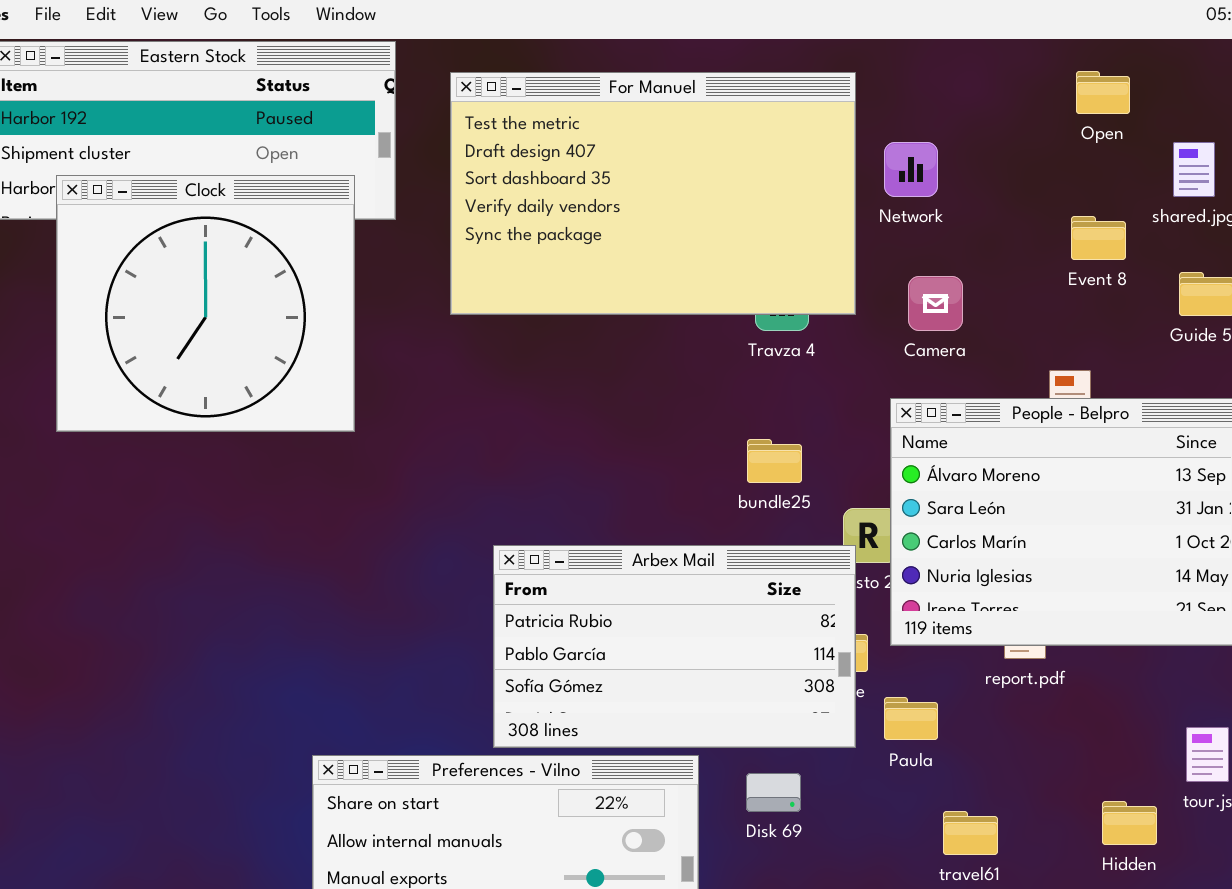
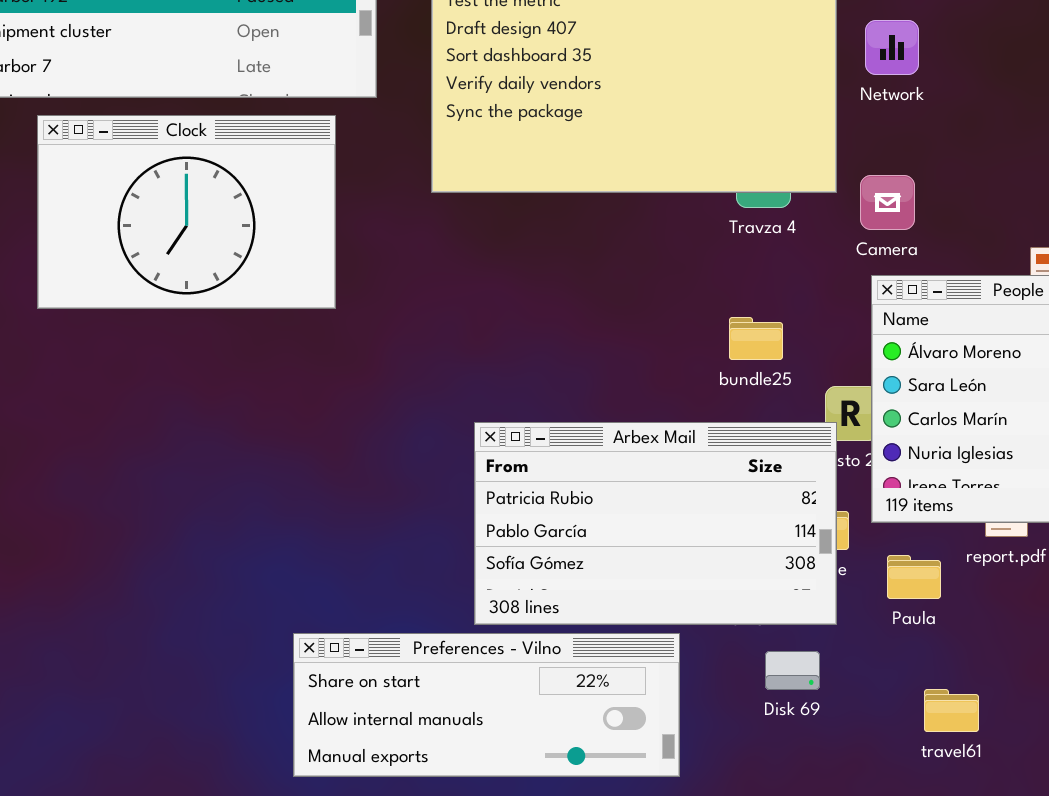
Clock: [56,175,355,432] -> [37,115,336,309], resized
Camera: [908,276,963,331] -> [860,175,915,230], moved
Paula: [884,697,938,740] -> [887,555,941,599], moved
Disk 69: [746,773,801,812] -> [765,651,820,690], moved

